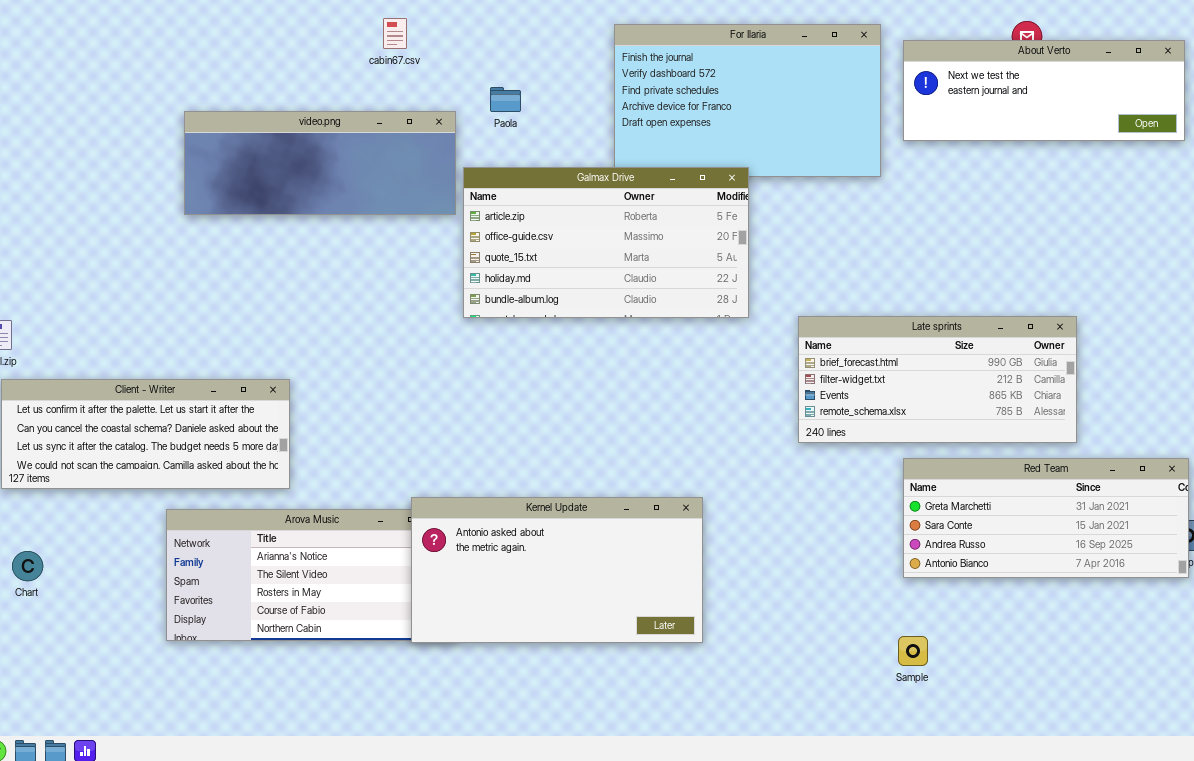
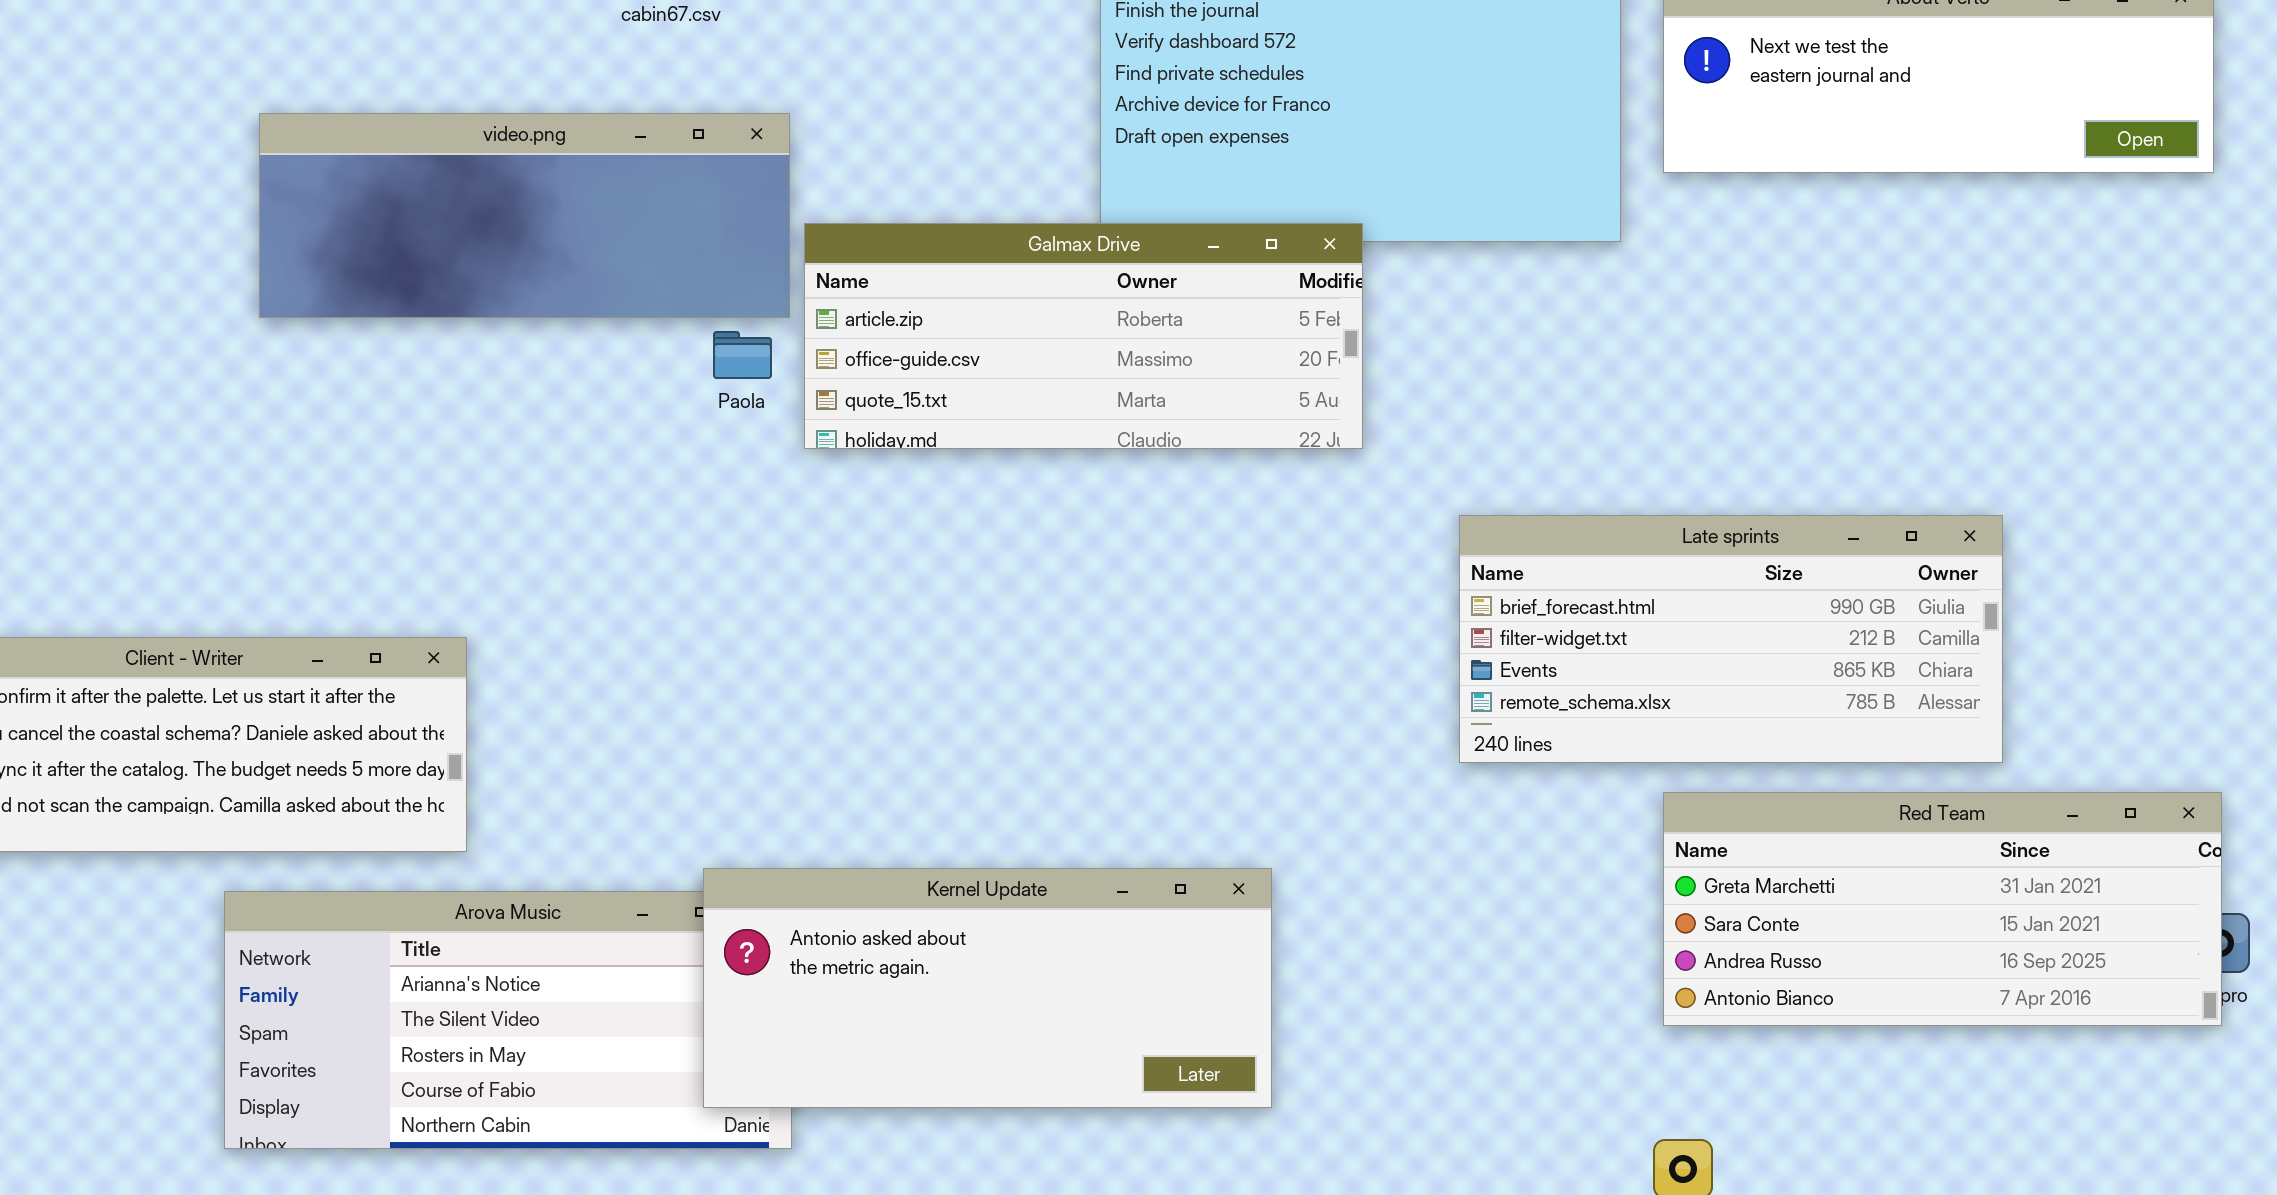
Paola: [490,87,521,112] -> [713,331,772,379], moved
Galmax Drive: [463,167,749,318] -> [804,223,1363,449], resized
Kernel Update: [411,497,703,643] -> [703,868,1272,1108], resized

